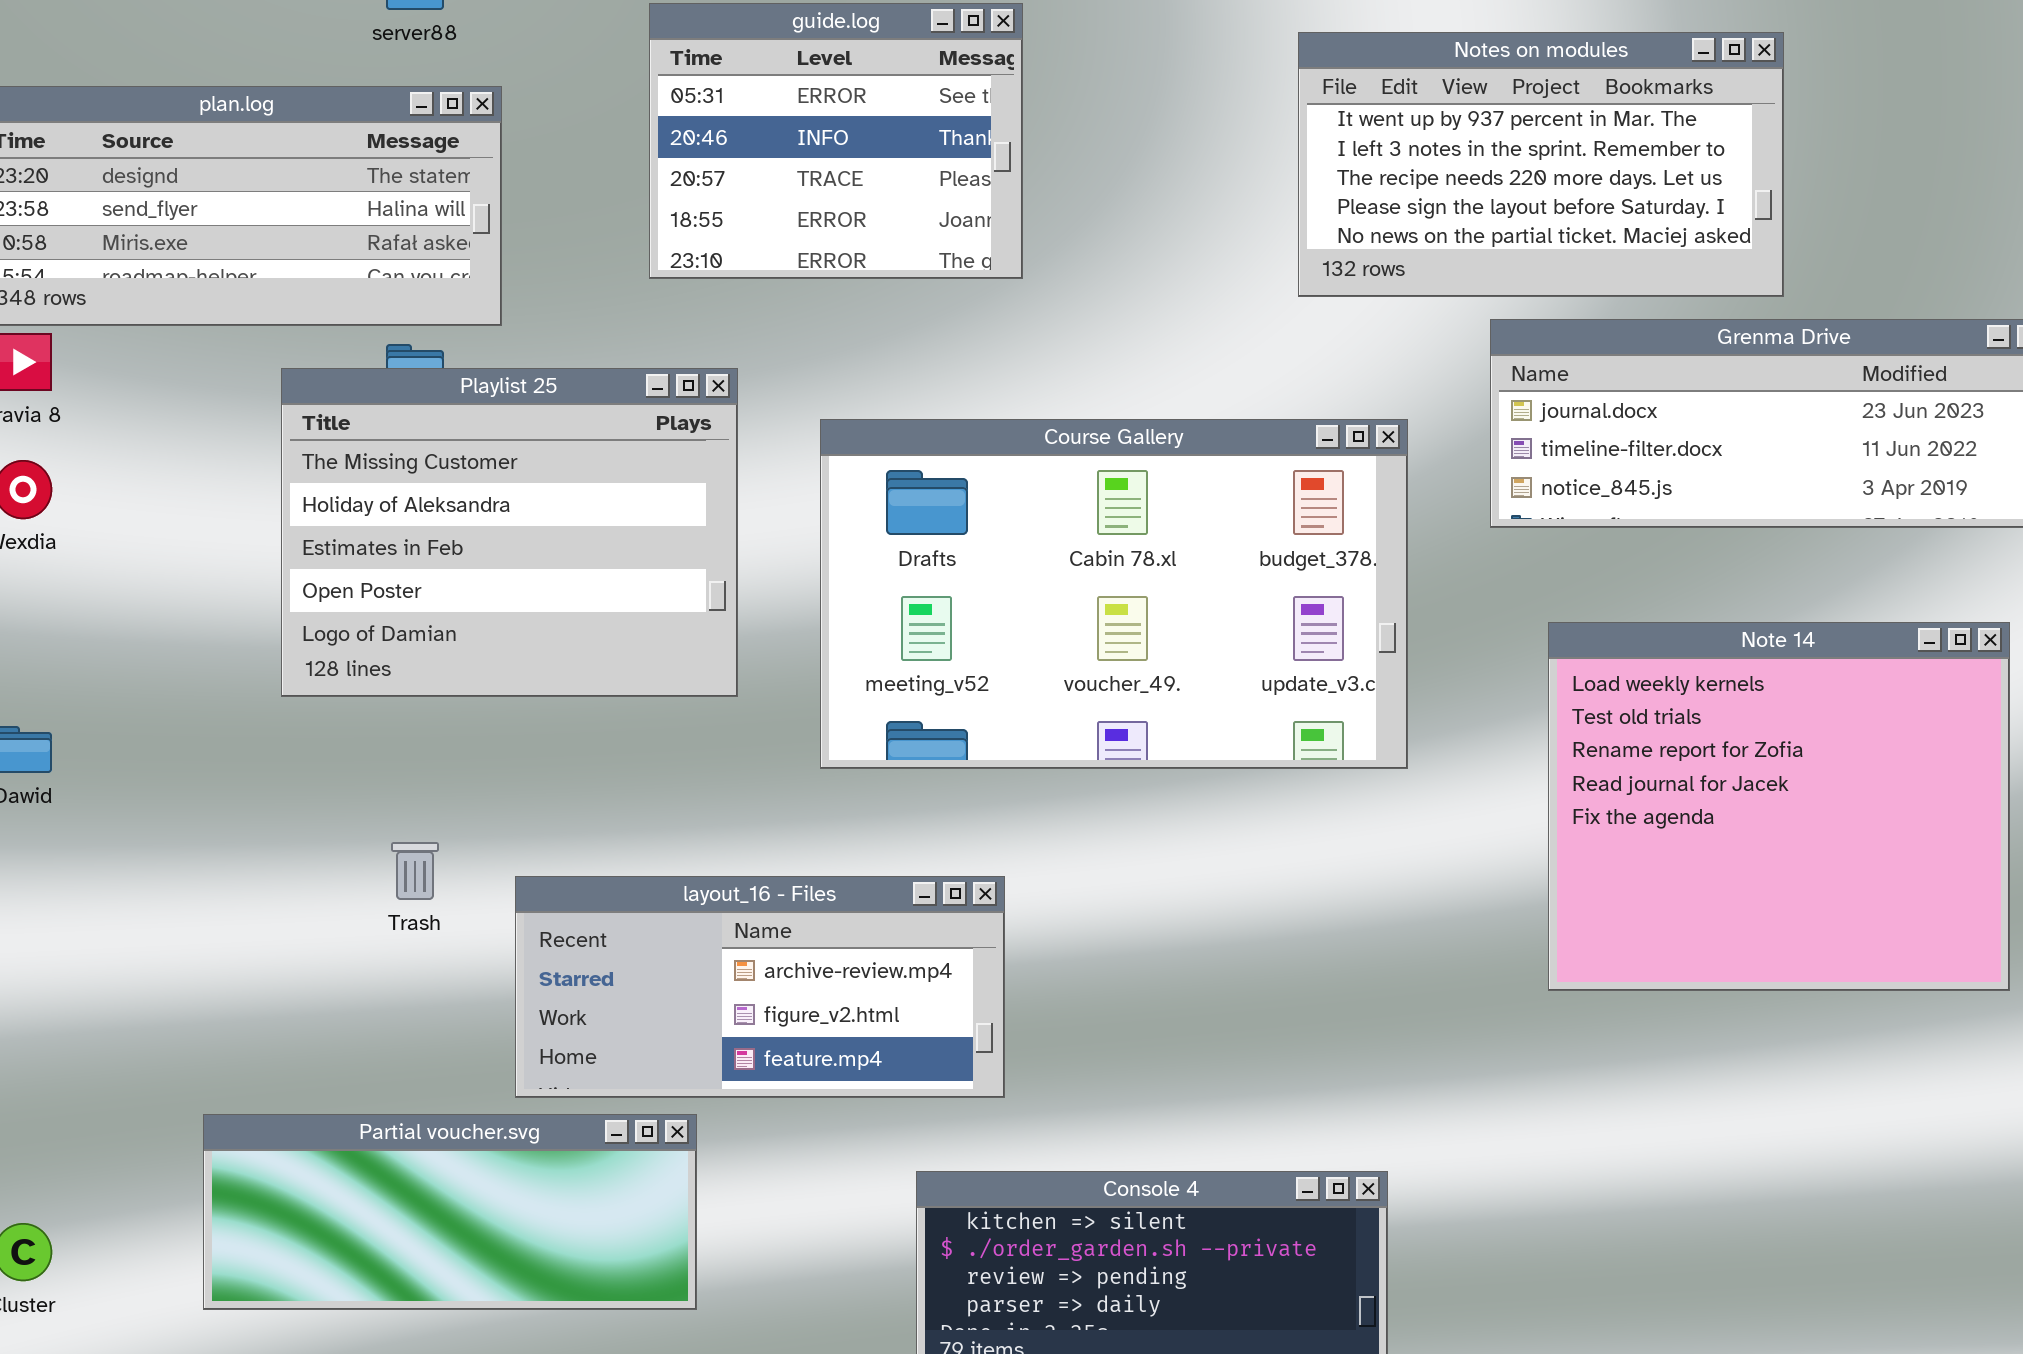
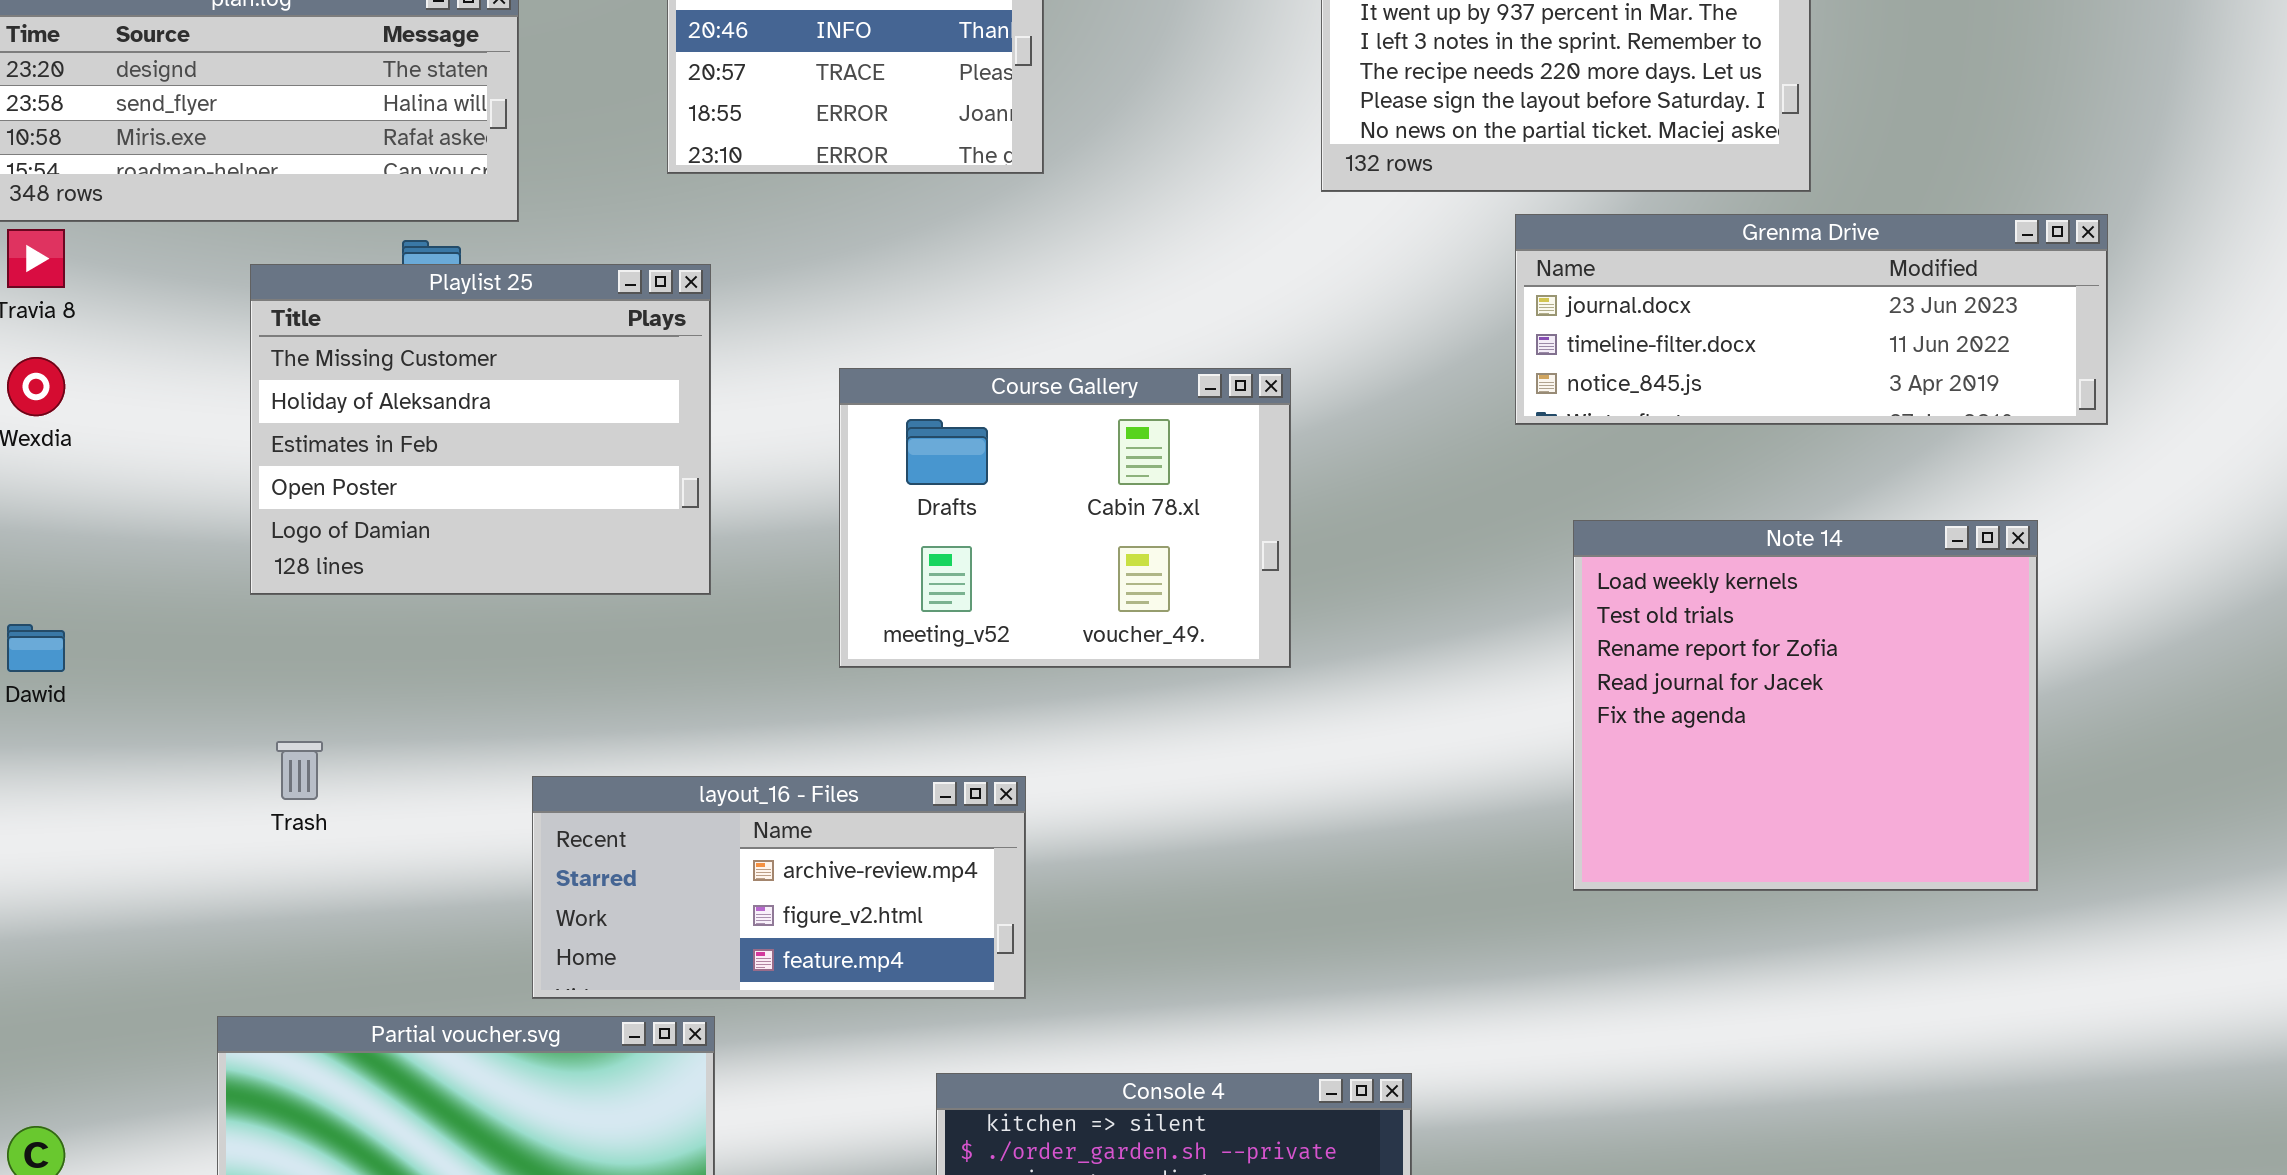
Playlist 25: [281,368,738,697] -> [250,264,711,595], moved
Course Gallery: [820,419,1408,769] -> [839,368,1291,668], resized
Trash: [391,842,439,900] -> [276,741,323,800], moved

